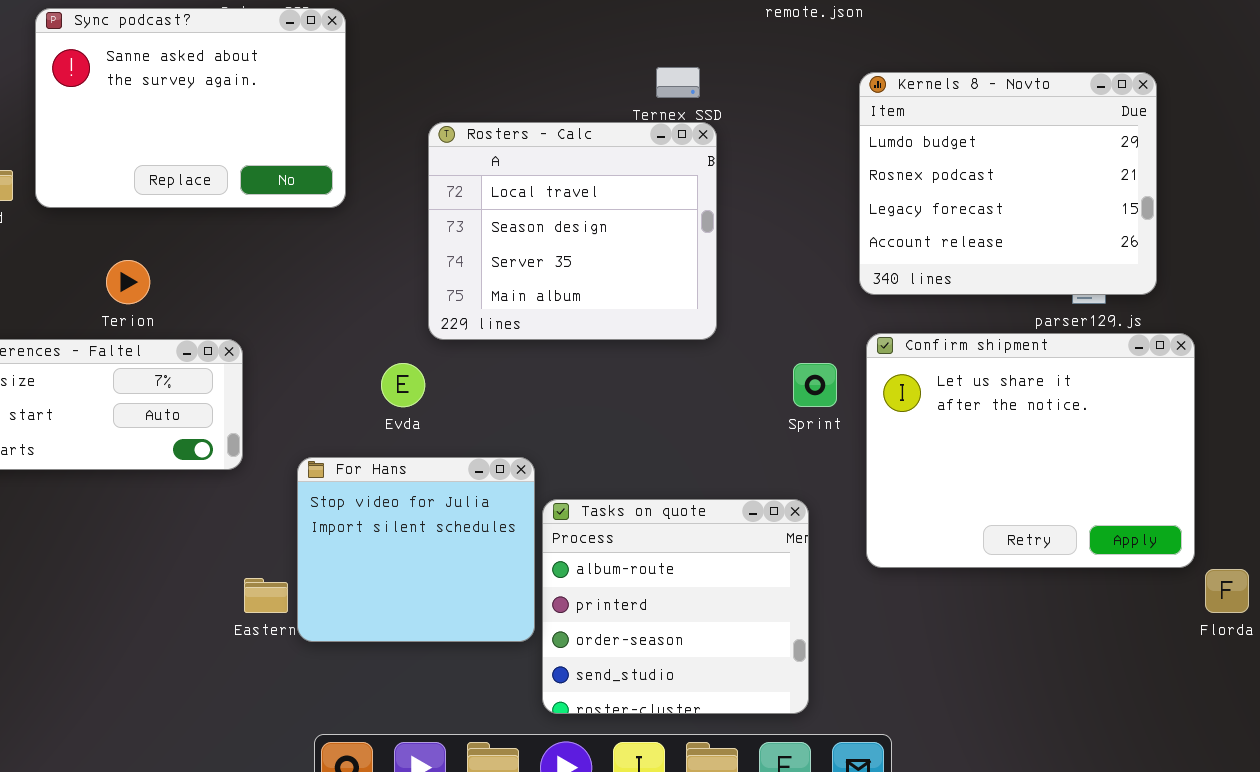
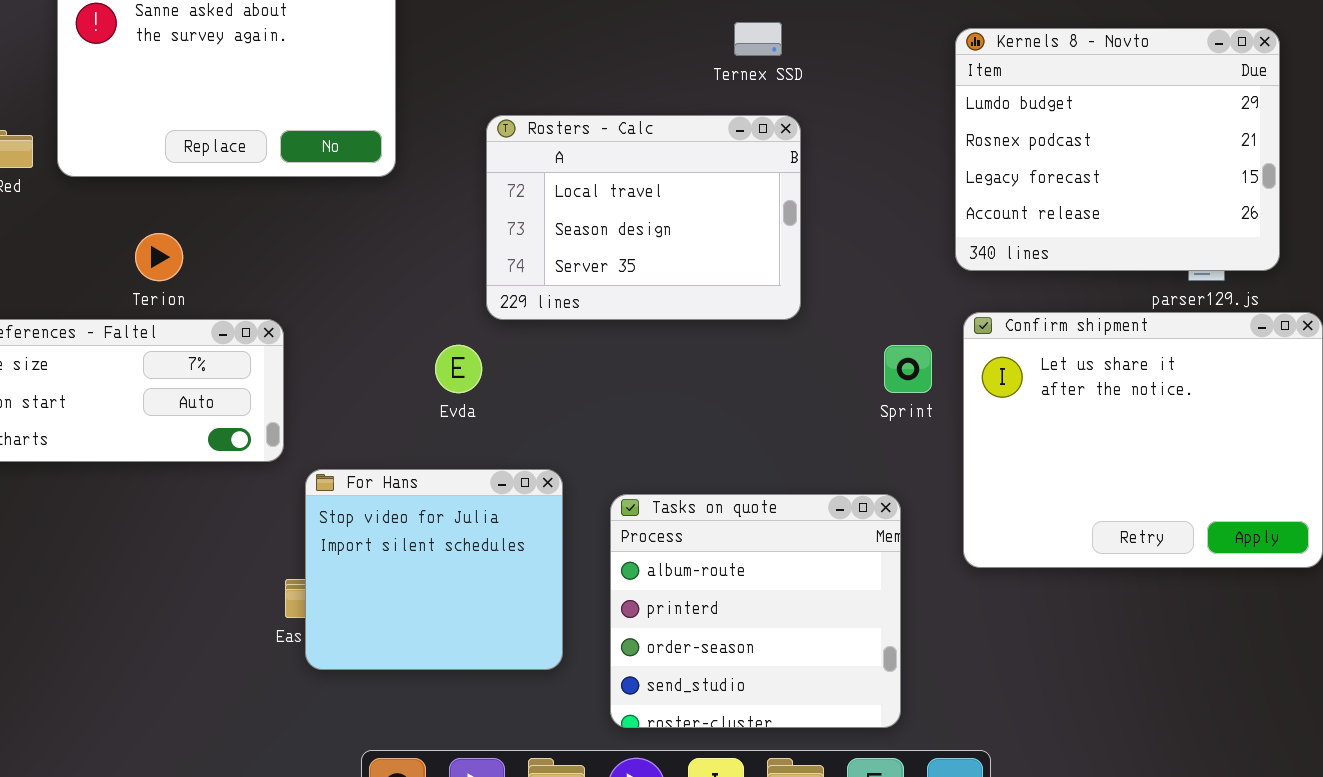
Rosters - Calc: [428,122,717,340] -> [486,115,801,320], resized
For Hans: [297,457,535,642] -> [305,469,563,670], moved

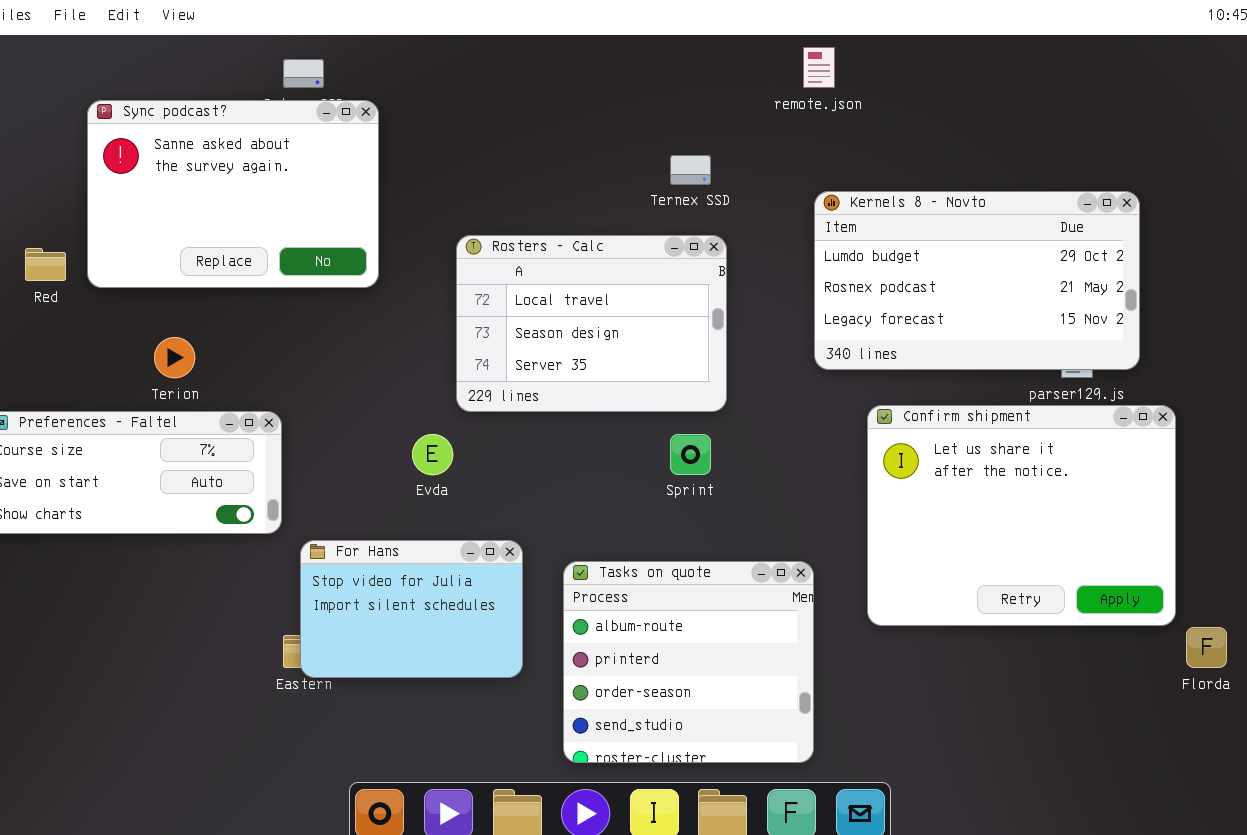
Kernels 8 - Novto: [955,28,1280,271] -> [814,191,1140,370], resized
Sprint: [884,345,932,393] -> [670,434,711,475], moved
For Hans: [305,469,563,670] -> [300,540,523,678], resized

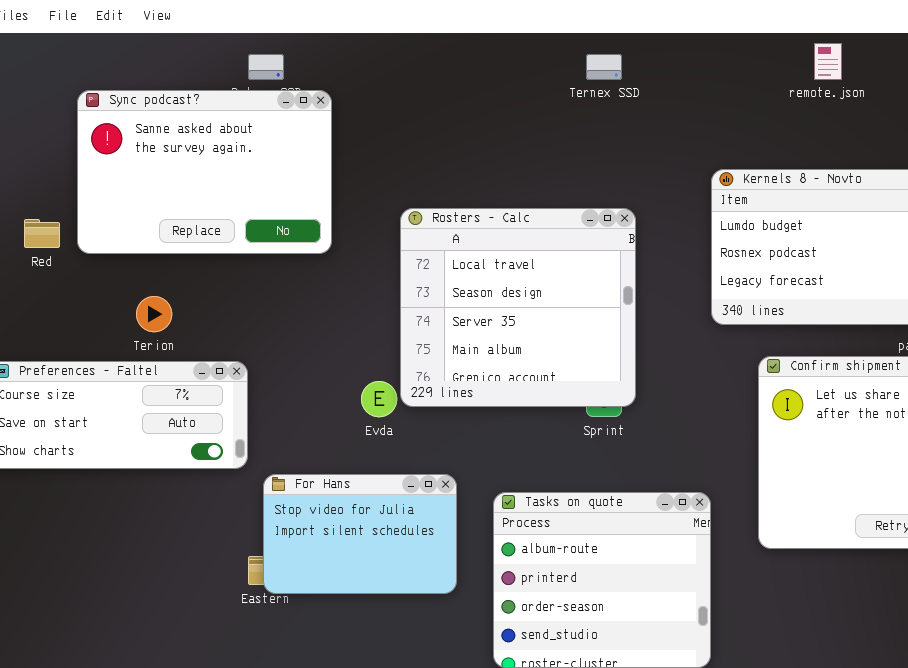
remote.json: [803,47,835,88] -> [814,43,842,80], moved
Ternex SSD: [670,155,711,185] -> [586,54,622,80], moved
Rosters - Calc: [456,235,727,412] -> [400,208,636,407], resized

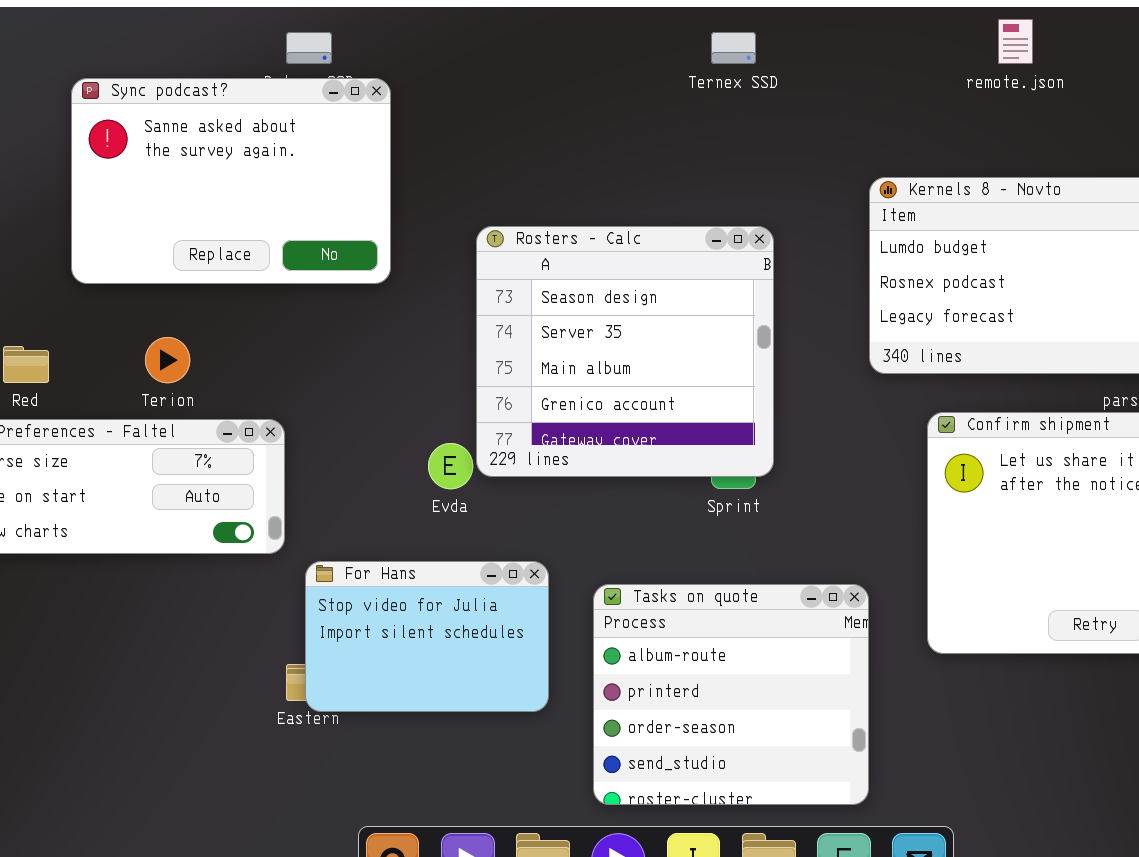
Rosters - Calc: [400,208,636,407] -> [476,226,774,477], scrolled down 1 row
Red: [24,219,60,248] -> [3,346,49,383], moved

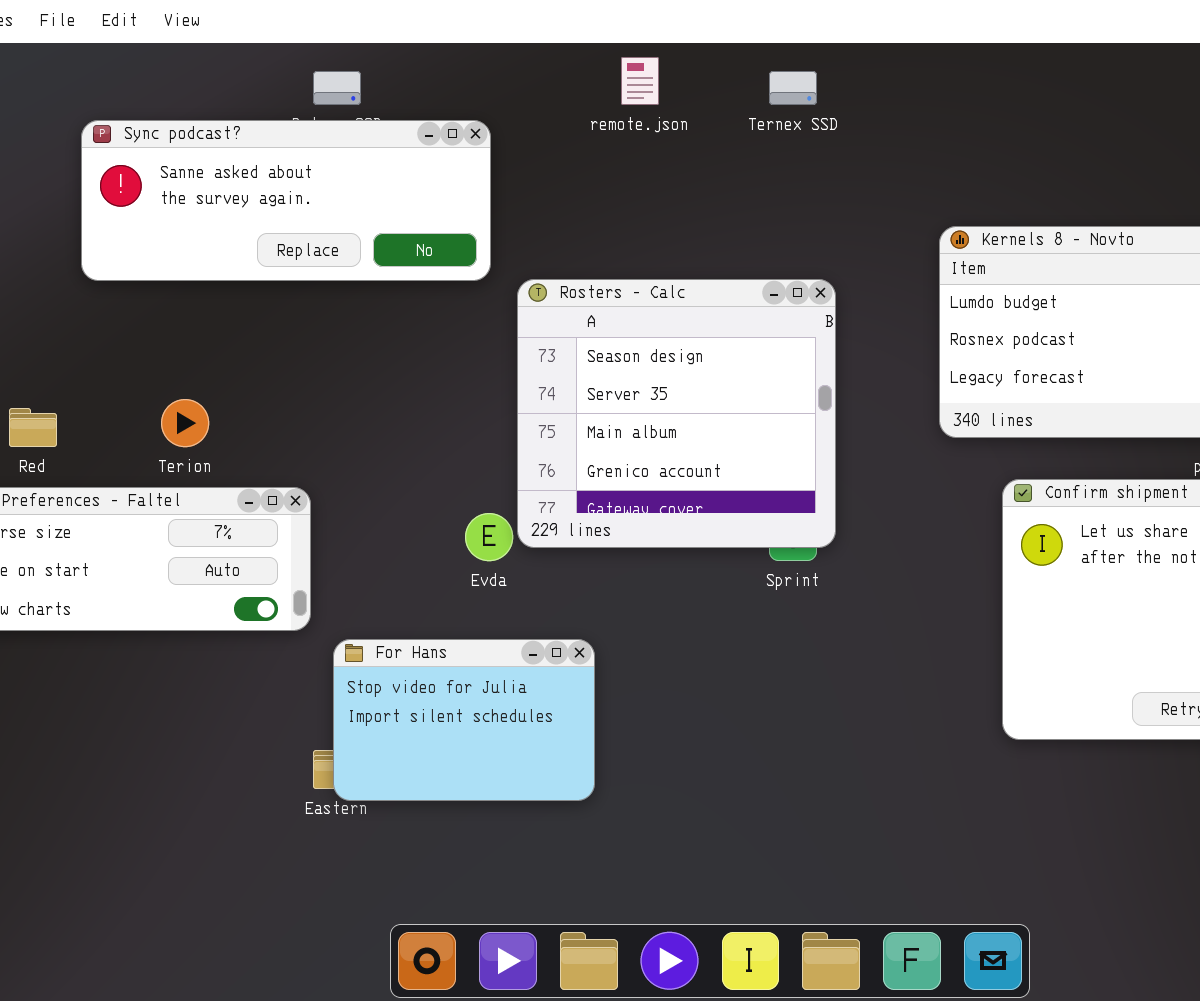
remote.json: [998,19,1033,64] -> [621,57,659,105], moved
Sync podcast?: [71,78,391,284] -> [81,120,491,281], resized
Tasks on quote: [593,584,869,805] -> none, closed

